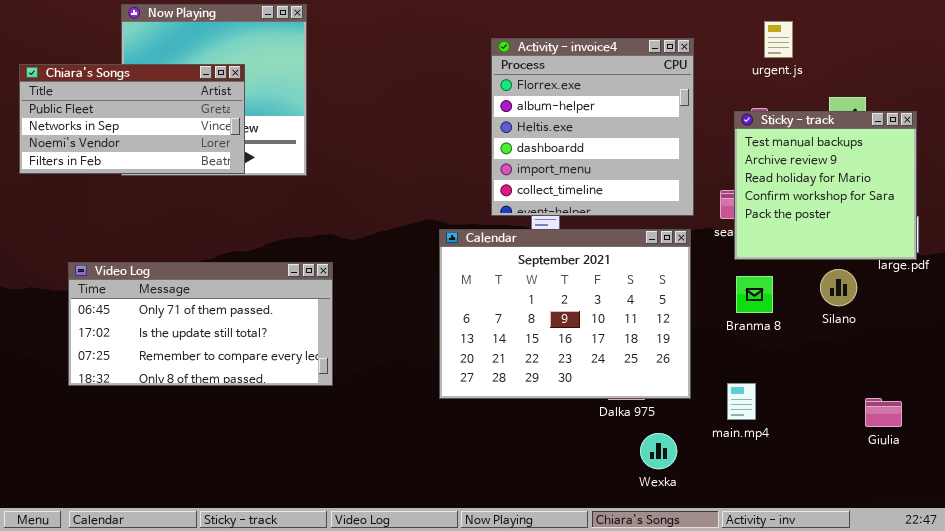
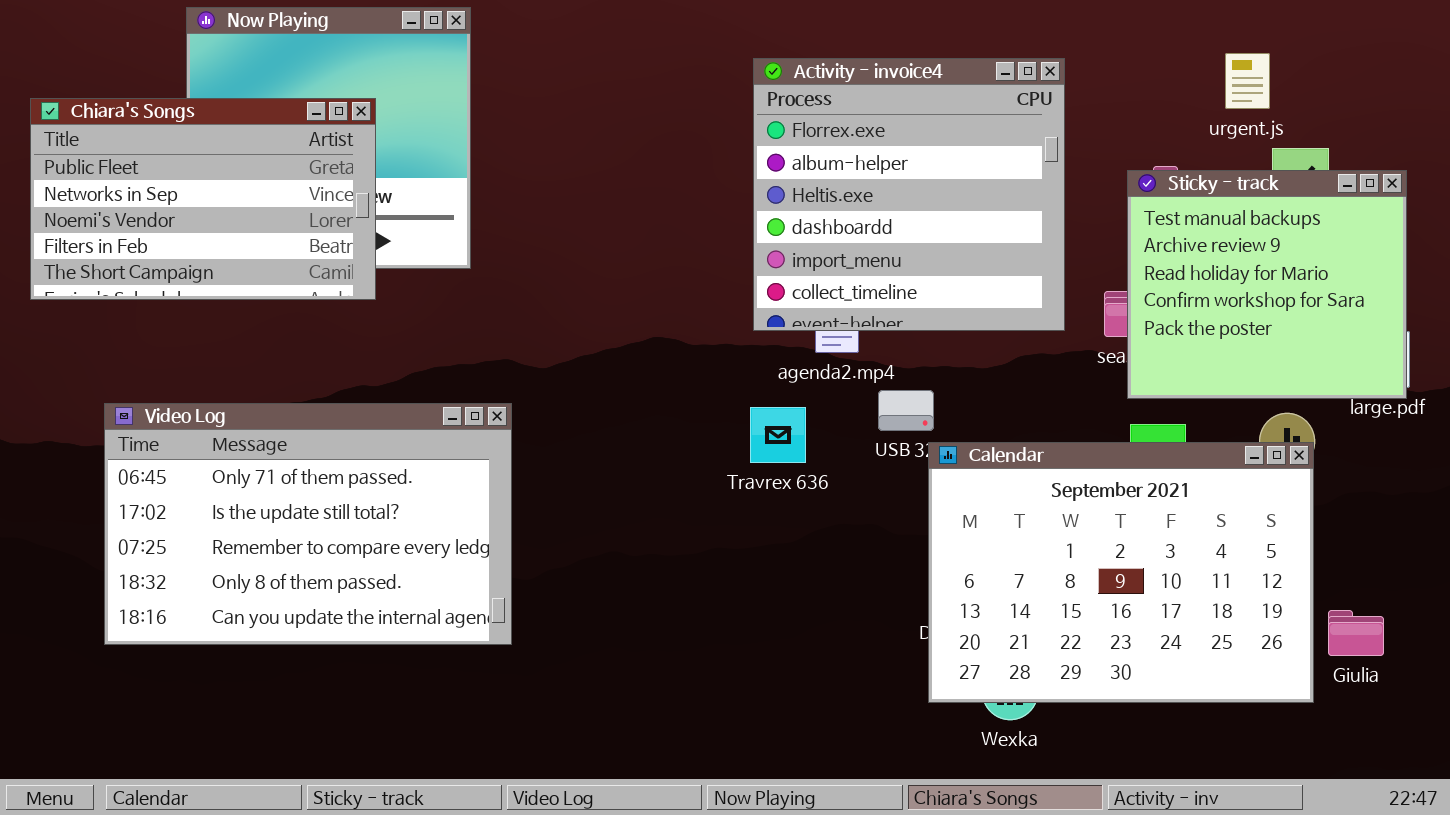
urgent.js: [764,21,793,58] -> [1225,53,1270,109], moved
Chiara's Songs: [19,64,245,174] -> [30,98,376,300], resized
Calendar: [439,229,691,399] -> [928,442,1314,703], moved
Video Log: [68,262,333,386] -> [104,403,512,645], resized

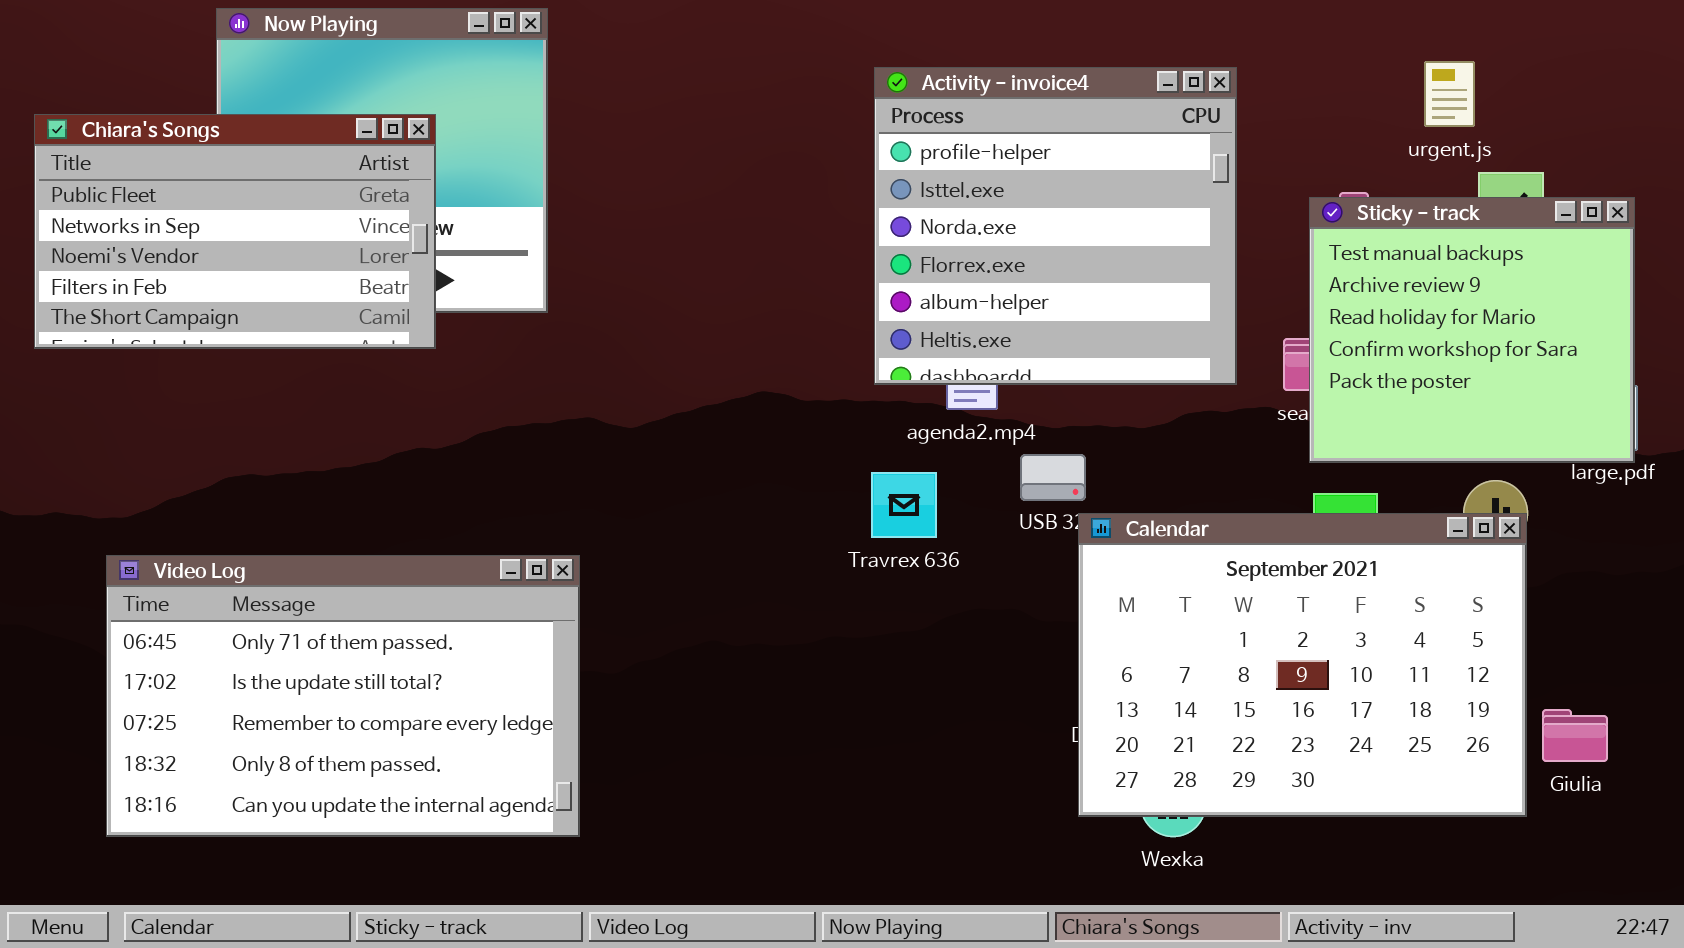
Activity - invoice4: [753,58,1065,331] -> [874,67,1237,385], scrolled up 3 rows
Video Log: [104,403,512,645] -> [106,555,580,837], moved

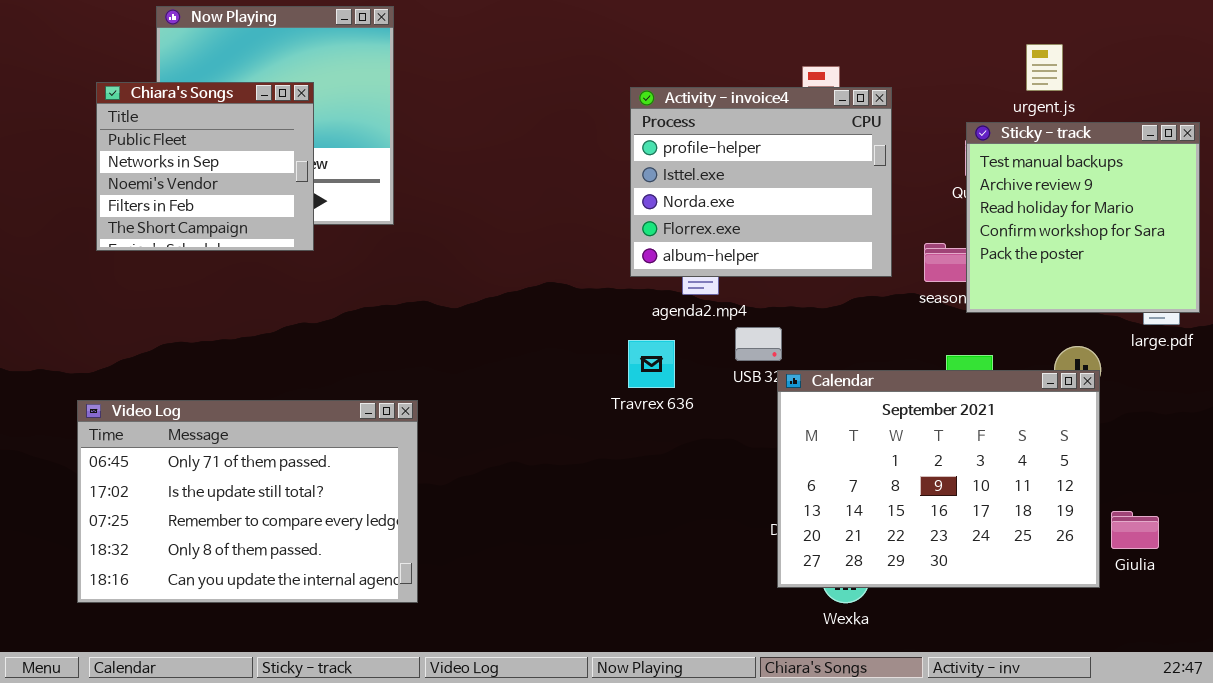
Activity - invoice4: [874,67,1237,385] -> [630,87,892,277], resized
Chiara's Songs: [34,114,436,349] -> [96,82,314,251], resized
Sticky - track: [1309,197,1635,463] -> [966,122,1200,313], moved

